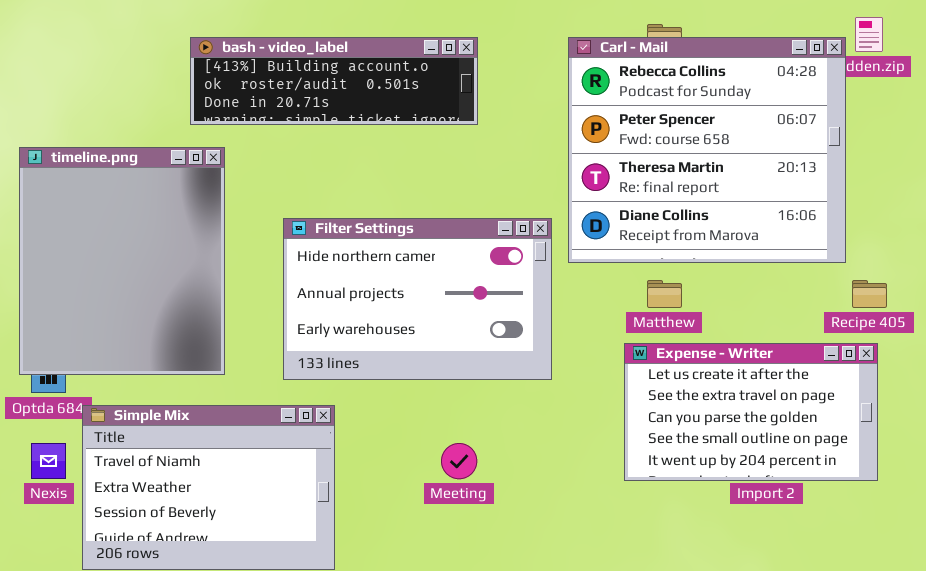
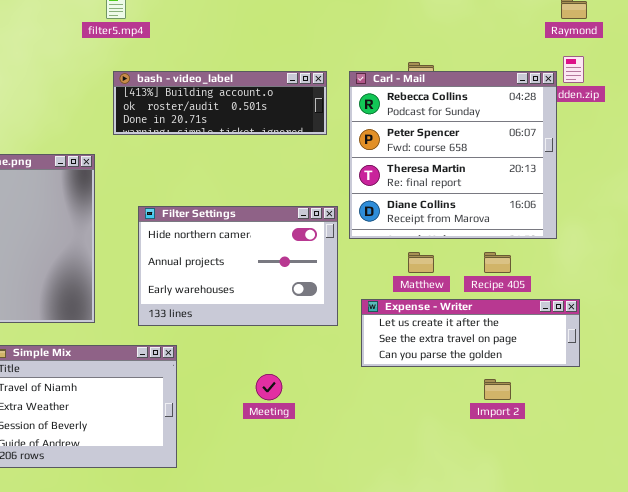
bash - video_label: [190,37,478,125] -> [113,71,327,135], moved
Recipe 405: [852,280,887,308] -> [484,252,511,273], moved
Expense - Writer: [624,343,878,481] -> [361,299,580,367], resized

